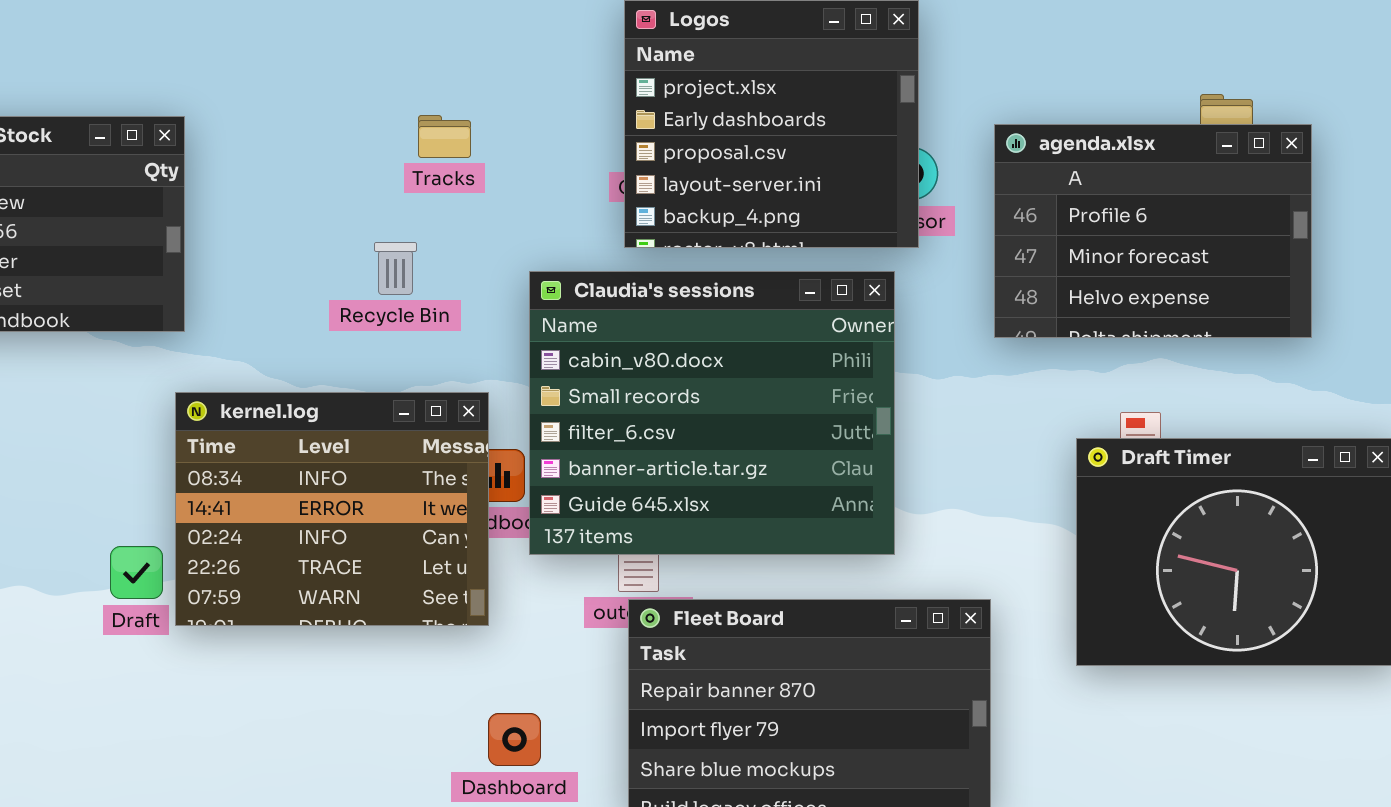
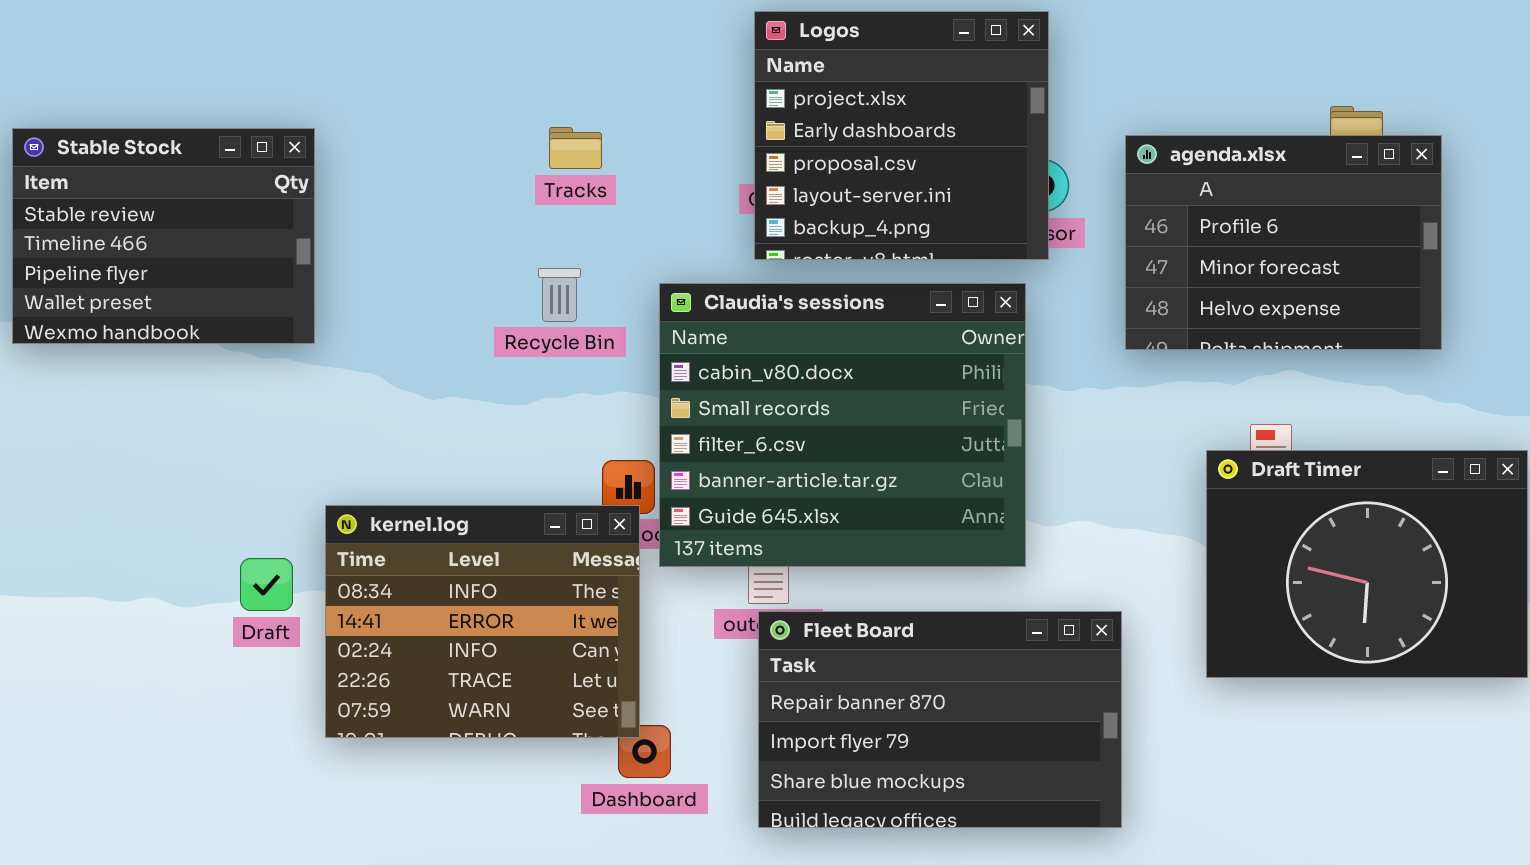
Recycle Bin: [374,242,417,295] -> [538,268,581,322], moved
kernel.log: [175,392,489,626] -> [325,505,640,738], moved

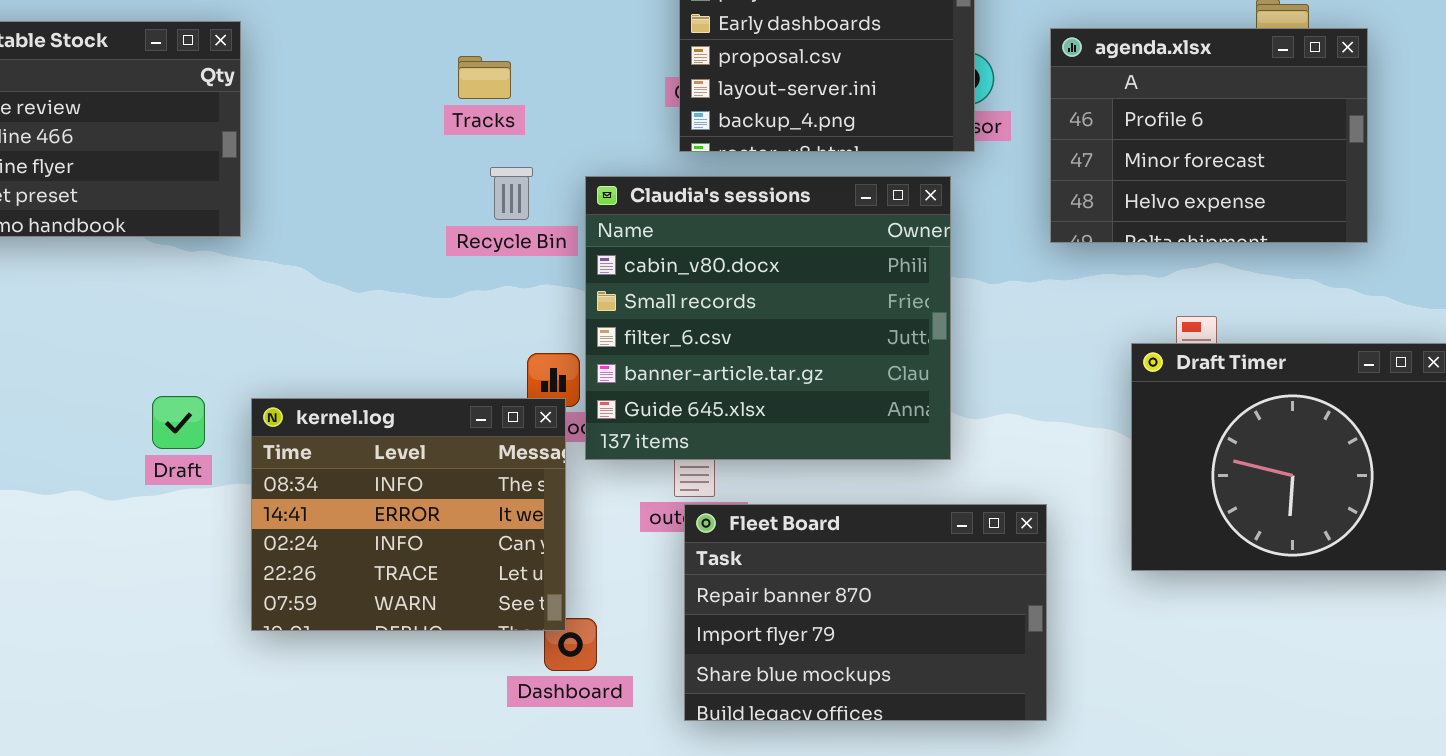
Tracks: [549,127,602,169] -> [458,56,511,99], moved
Recycle Bin: [538,268,581,322] -> [490,167,533,220], moved
Draft: [240,558,293,611] -> [152,396,205,449], moved

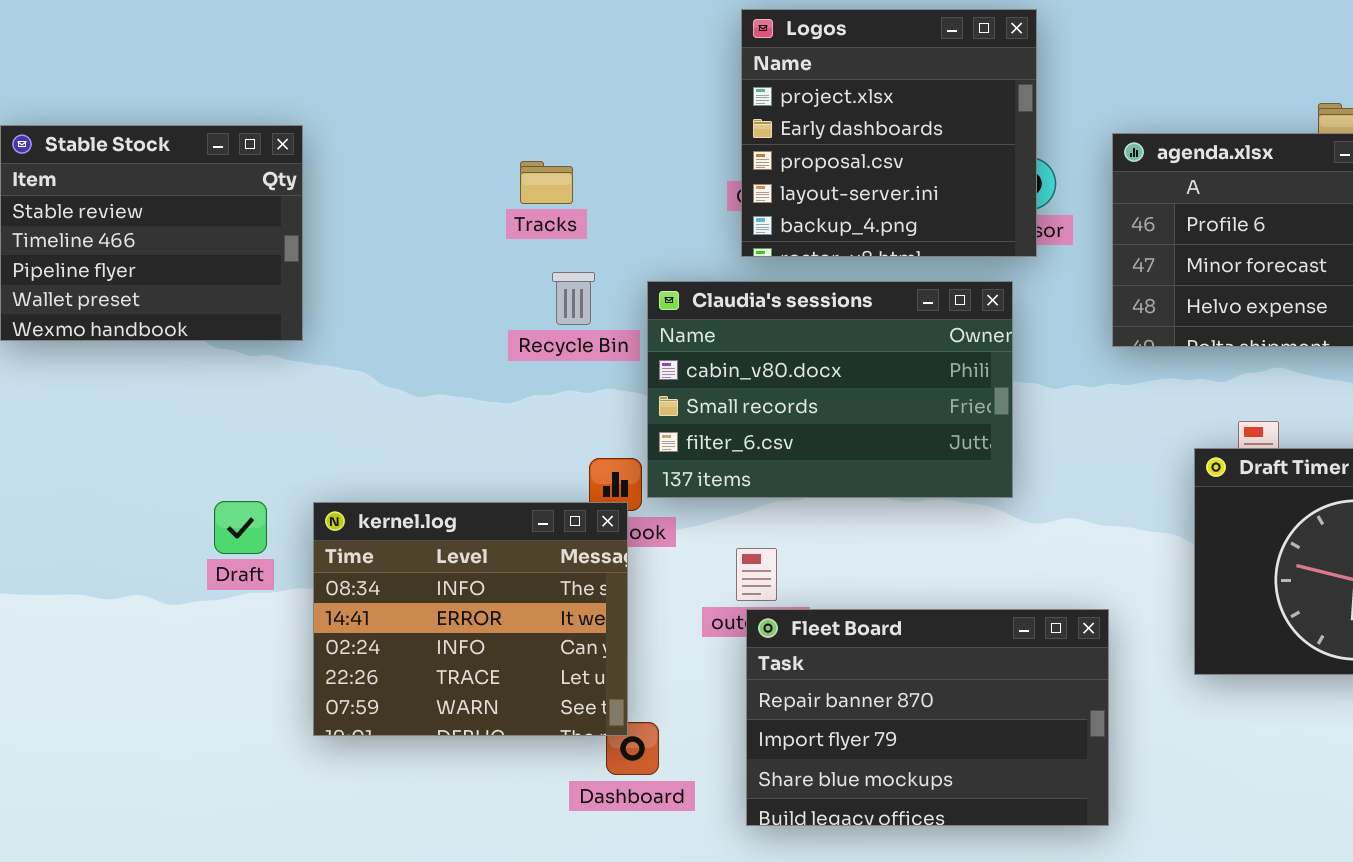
Claudia's sessions: [585,176,951,460] -> [647,281,1013,498], resized

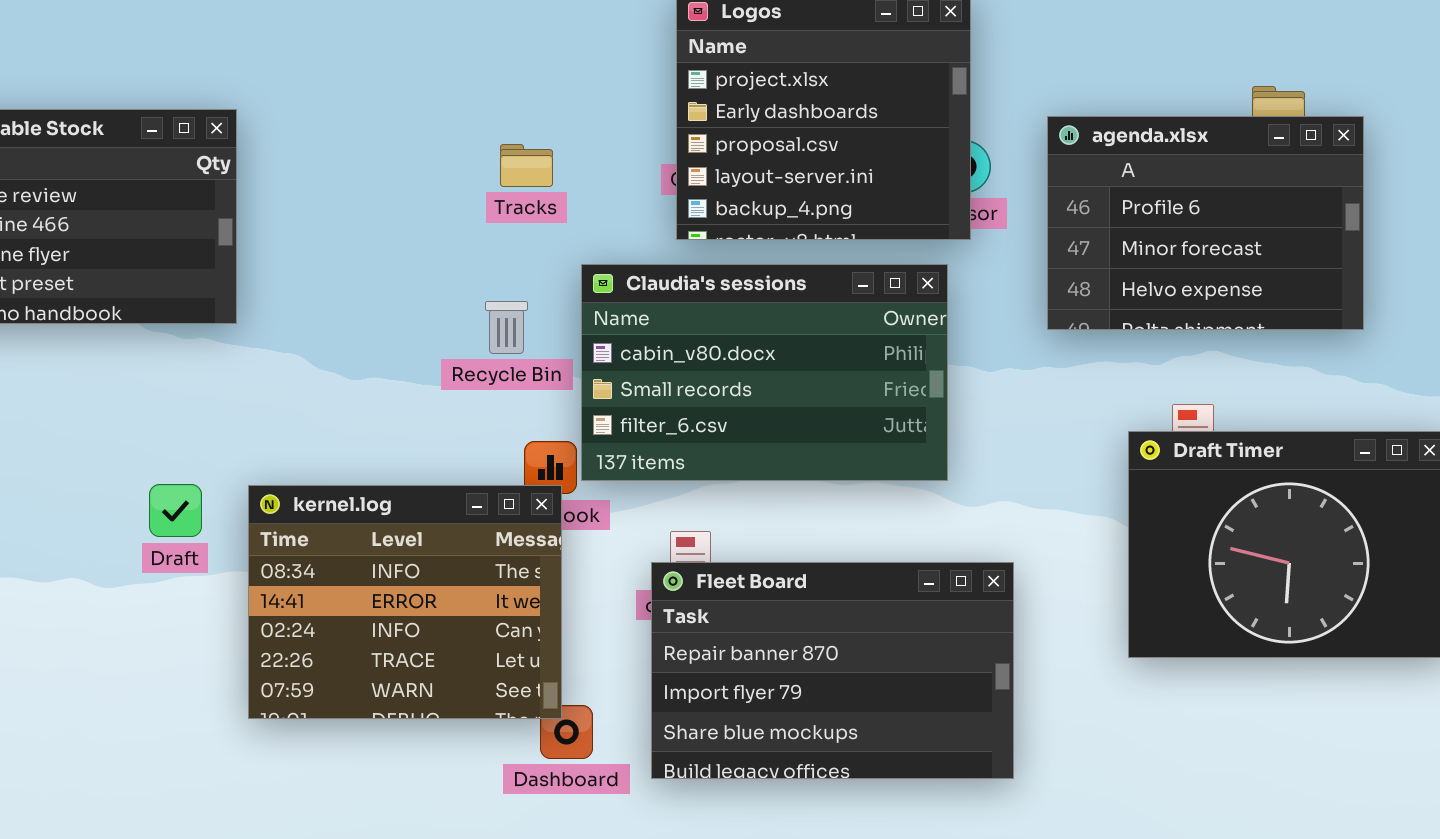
Tracks: [520,161,573,204] -> [500,144,553,187], moved
Recycle Bin: [552,272,595,325] -> [485,301,528,354], moved
Fleet Board: [746,609,1109,826] -> [651,562,1014,779], moved

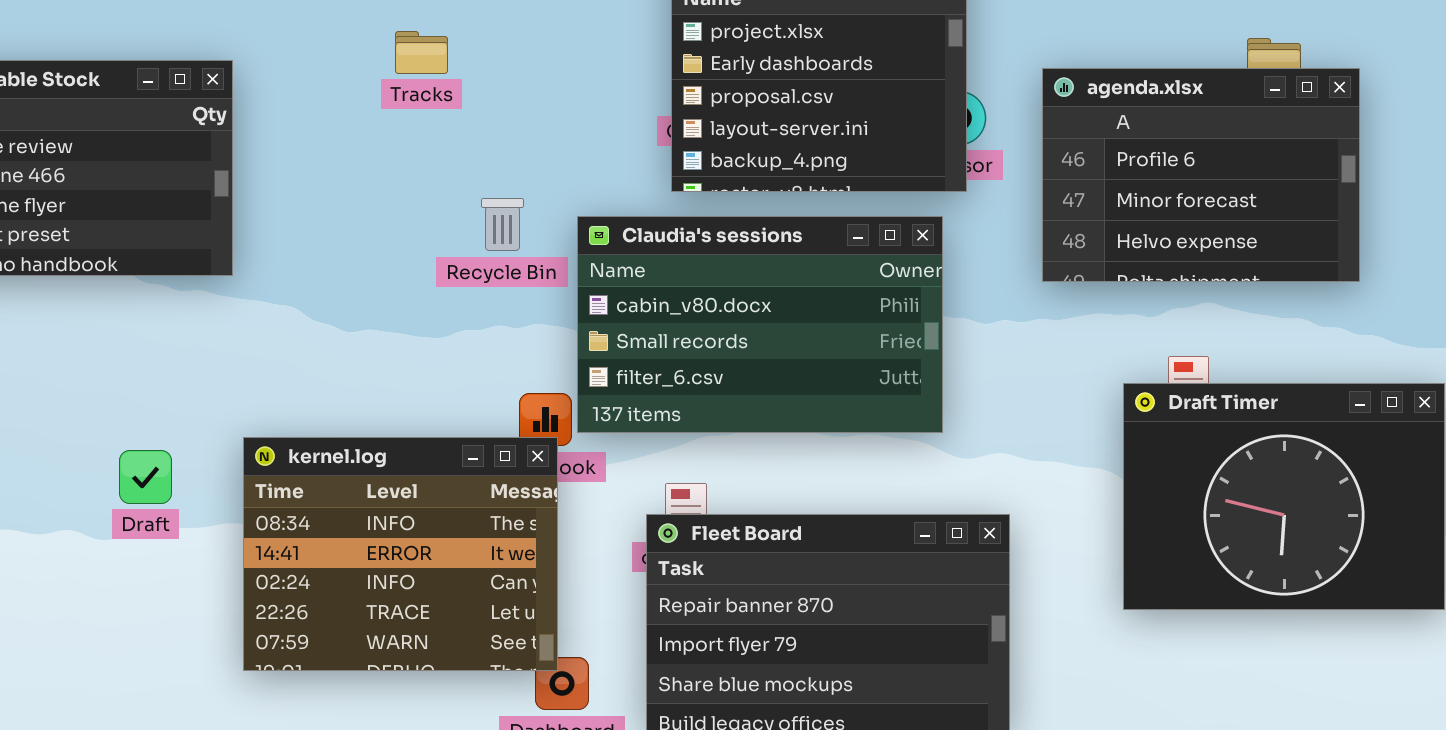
Tracks: [500,144,553,187] -> [395,31,448,74], moved
Recycle Bin: [485,301,528,354] -> [481,198,524,251], moved
Draft: [149,484,202,537] -> [119,450,172,504], moved

